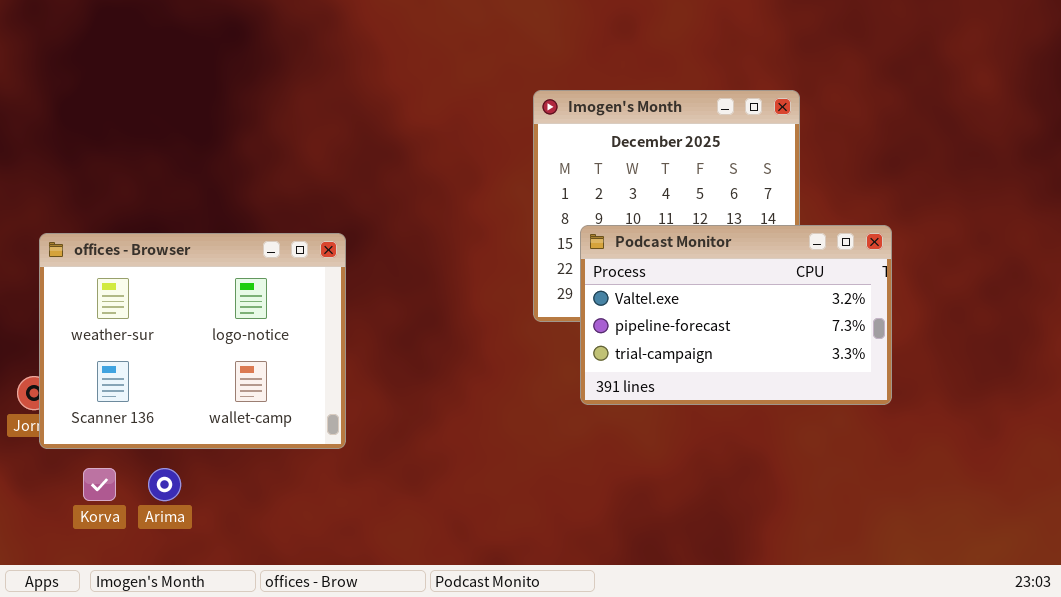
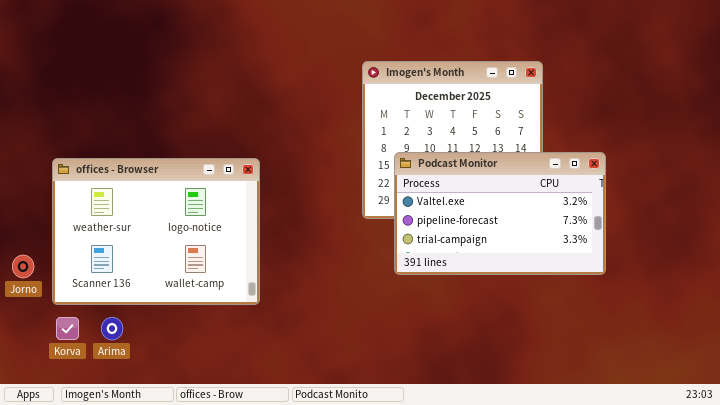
offices - Browser: [39,233,346,449] -> [52,158,260,305], moved

